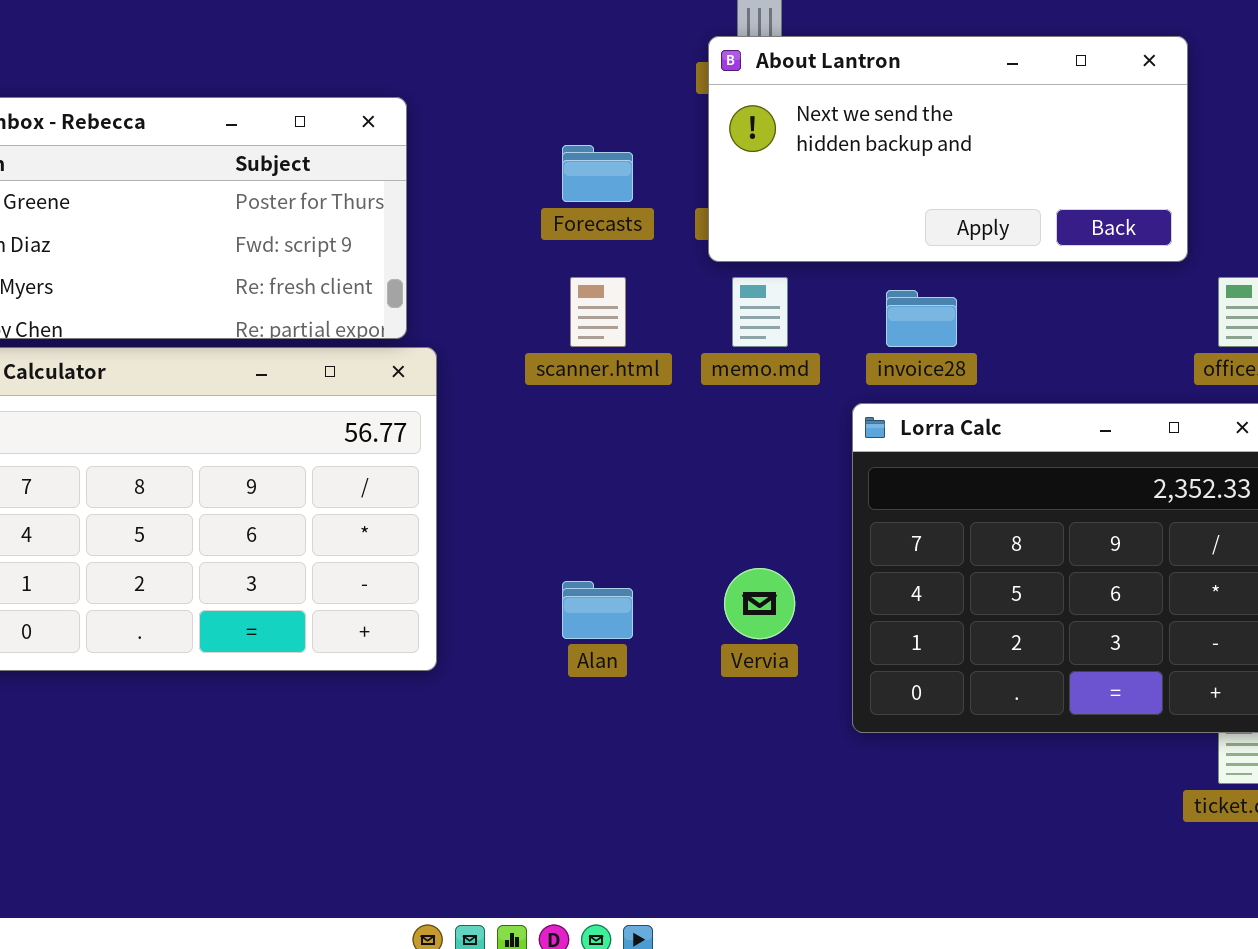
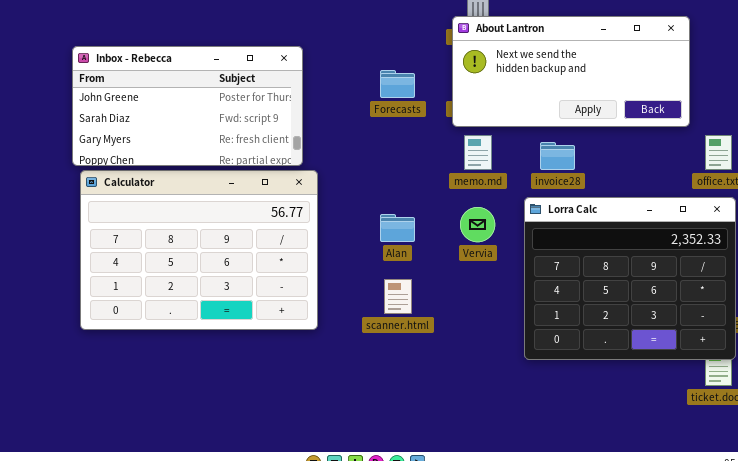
scanner.html: [570,277,626,347] -> [384,279,412,314], moved
Vervia: [724,568,795,639] -> [460,207,495,242], moved
Alan: [562,581,633,639] -> [380,214,415,242], moved

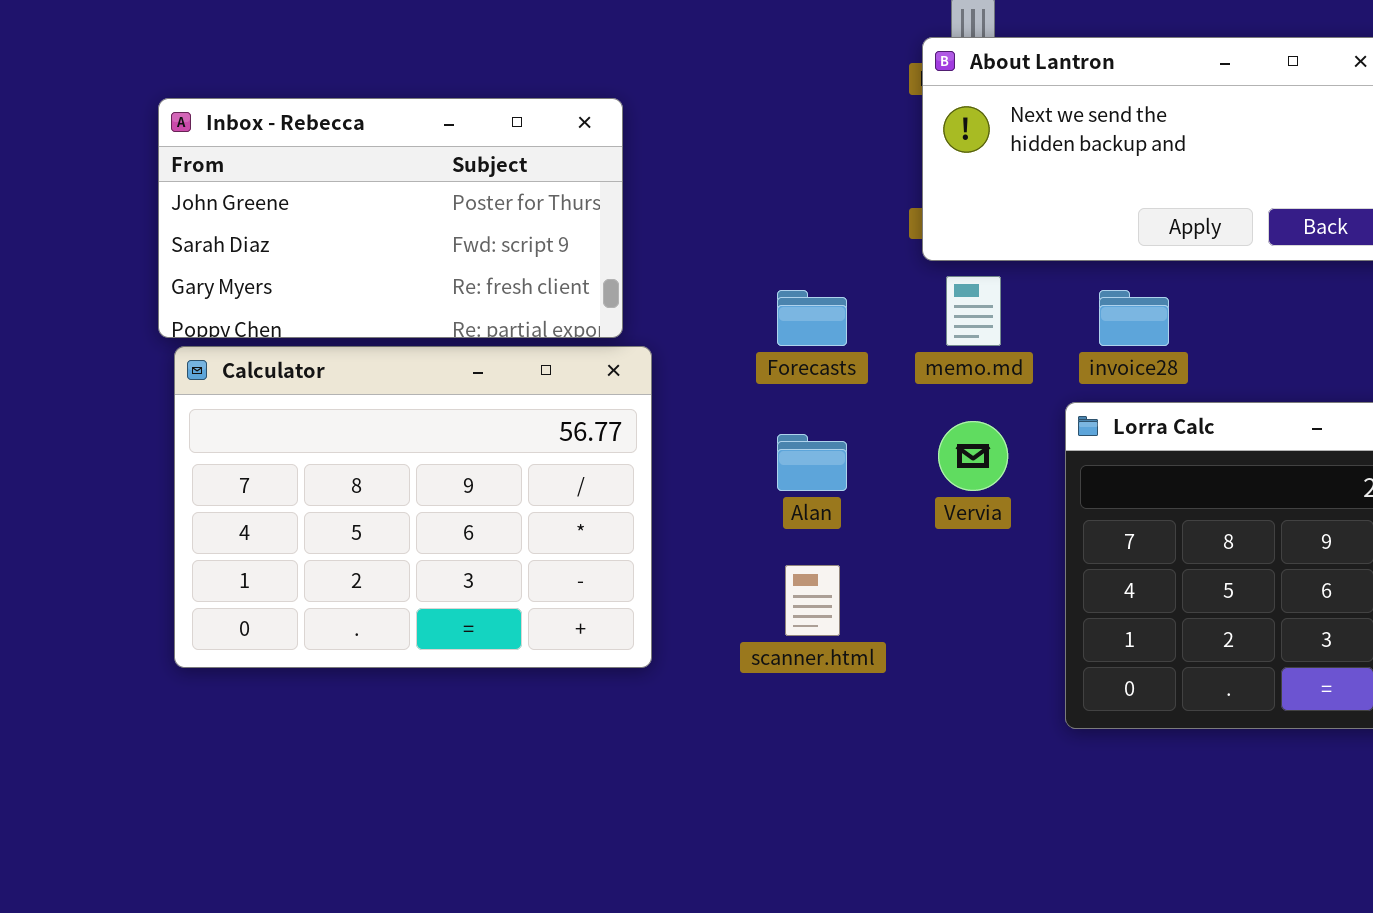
Forecasts: [380,70,415,98] -> [777,290,847,346], moved

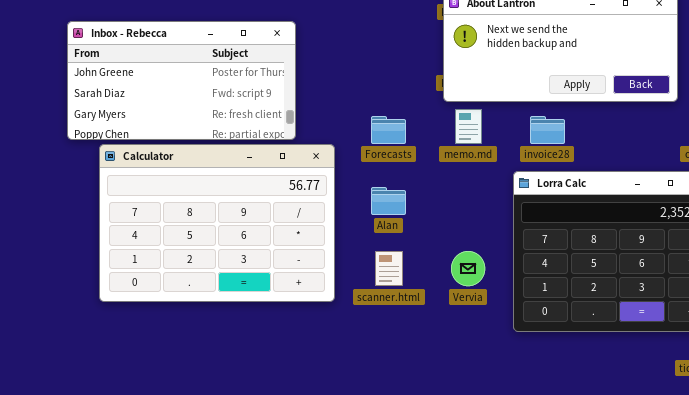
Calculator: [174,346,652,668] -> [99,144,335,302], moved
Vervia: [938,421,1008,491] -> [451,251,485,286], moved

